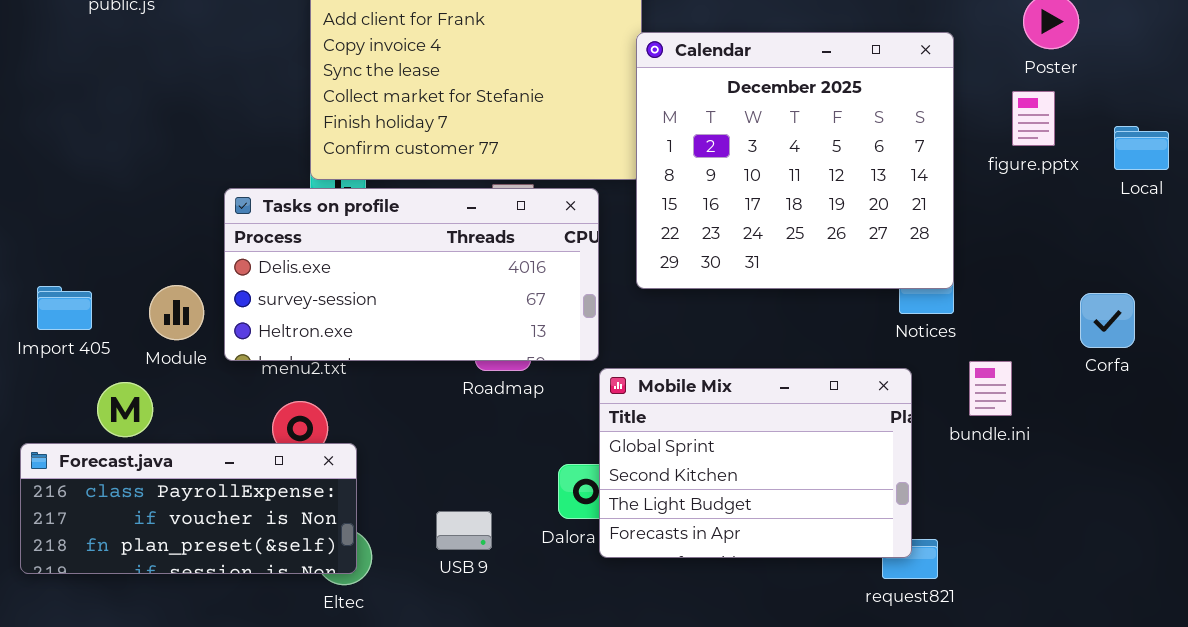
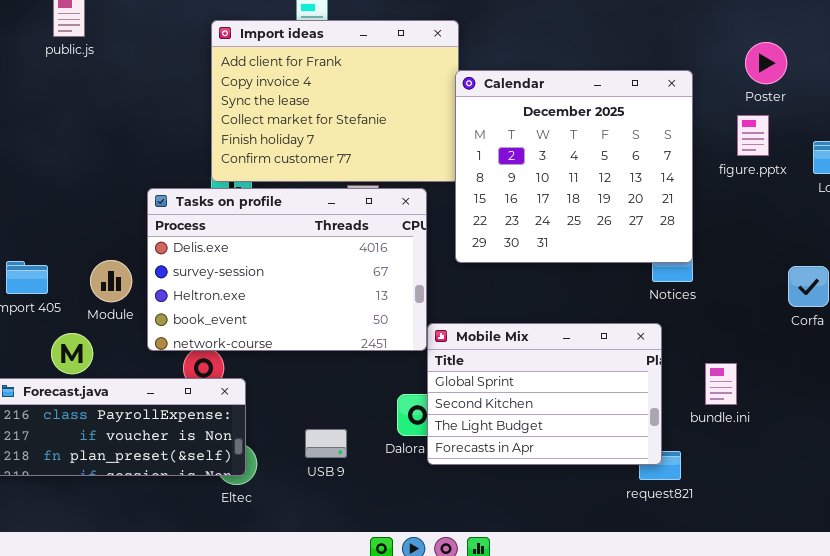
Tasks on profile: [224,188,599,361] -> [147,188,427,351], resized
bundle.ini: [969,361,1012,416] -> [705,363,737,405], moved

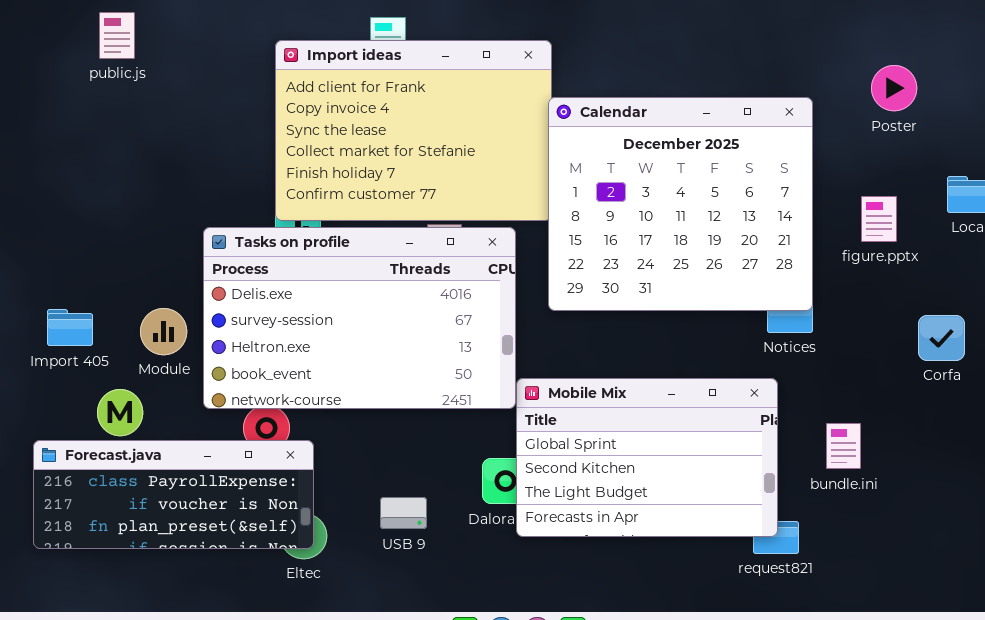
figure.pptx: [737,115,769,156] -> [861,196,897,242], moved

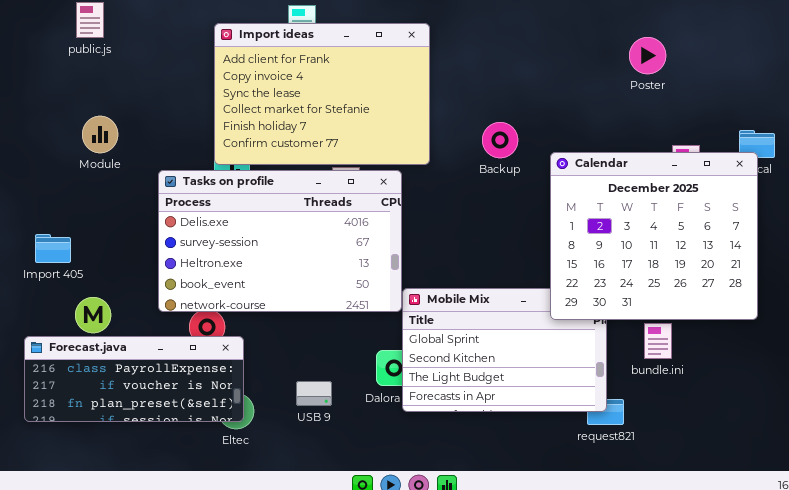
Poster: [871,65,917,111] -> [629,37,666,74], moved
Calendar: [548,97,813,311] -> [550,152,758,320], moved
Module: [140,308,187,355] -> [82,116,118,153], moved

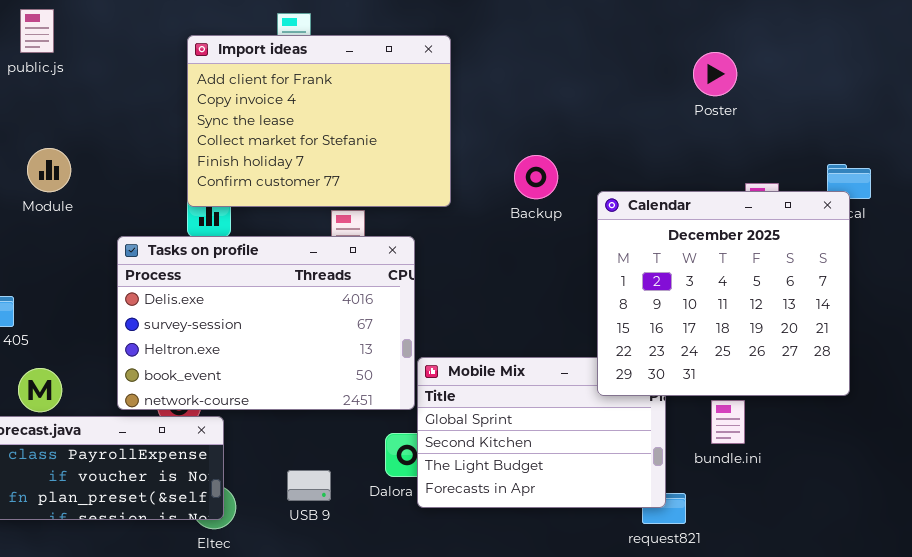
Tasks on profile: [158,170,402,312] -> [117,236,415,410], moved

